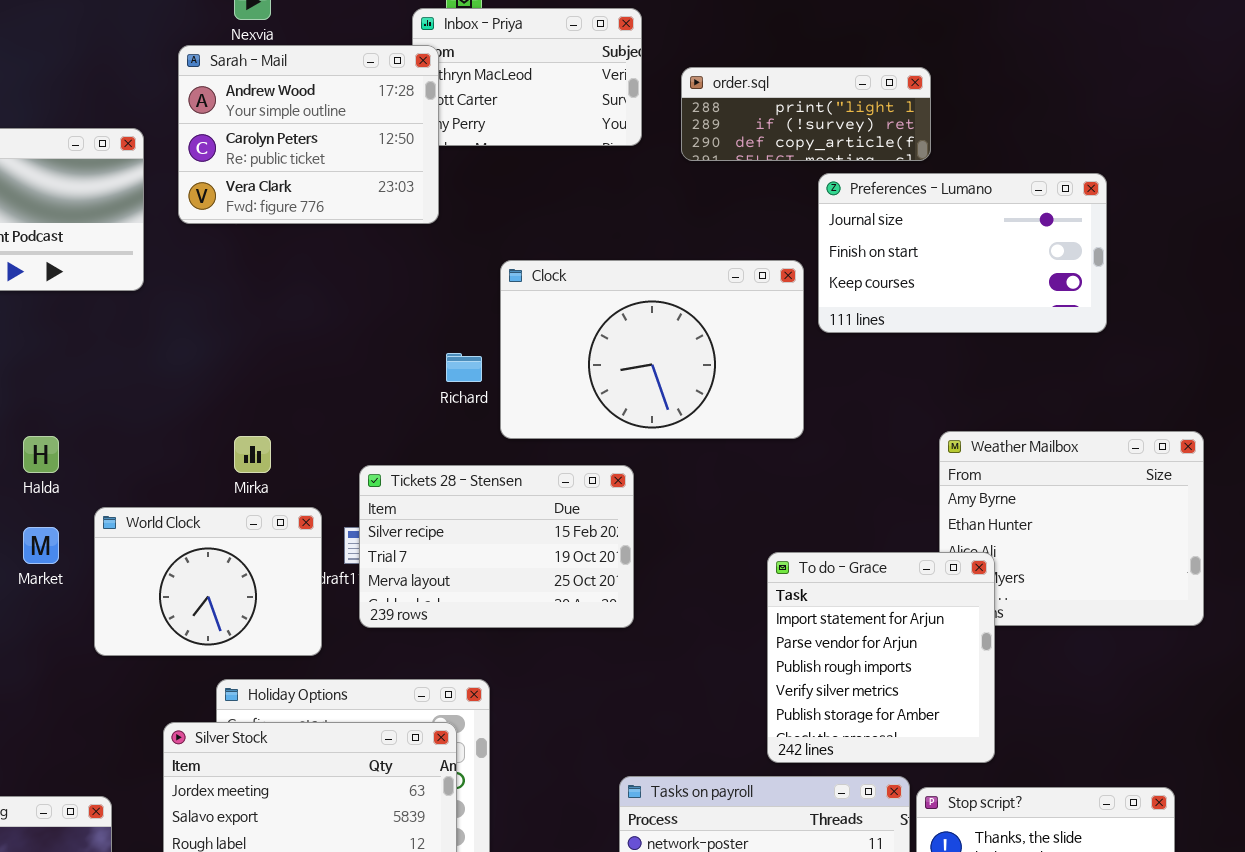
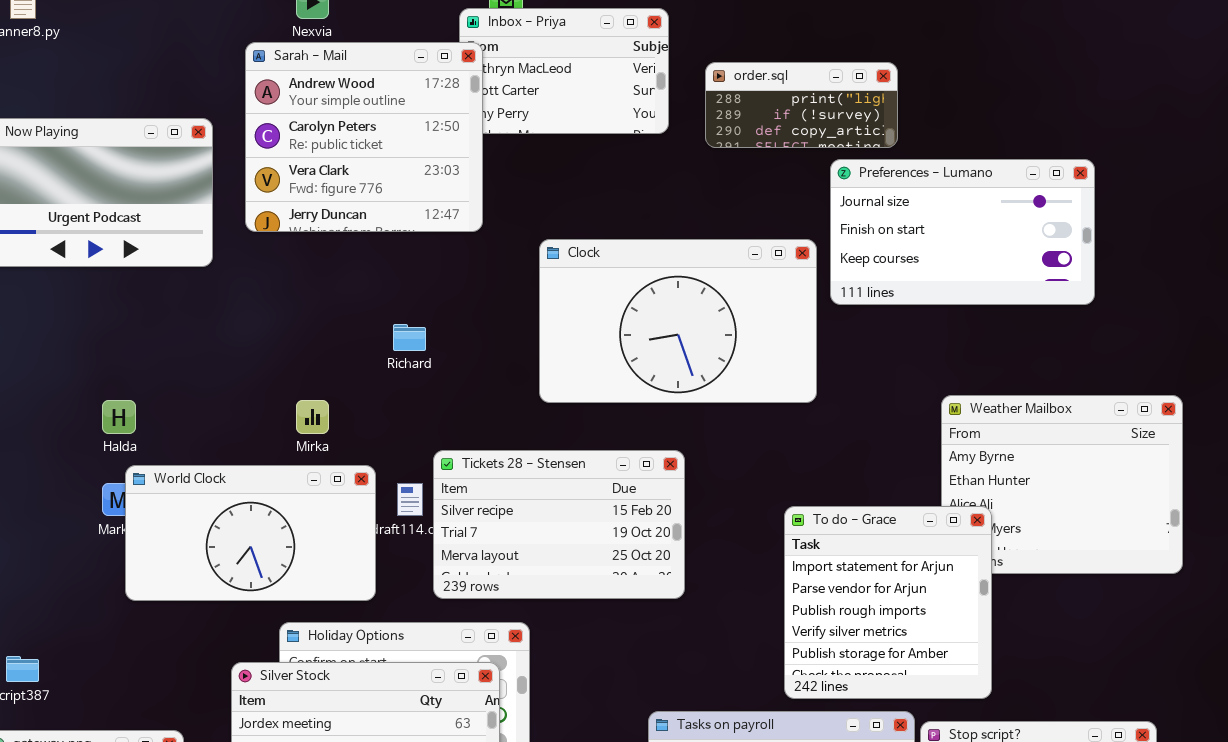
Sarah - Mail: [178,45,439,224] -> [245,42,483,232], resized
order.sql: [681,67,931,161] -> [705,62,898,148], resized
Richard: [446,353,482,382] -> [393,324,426,351], moved
Tickets 28 - Stensen: [359,465,634,628] -> [433,450,685,599], moved
World Clock: [94,507,322,656] -> [125,465,376,601], resized

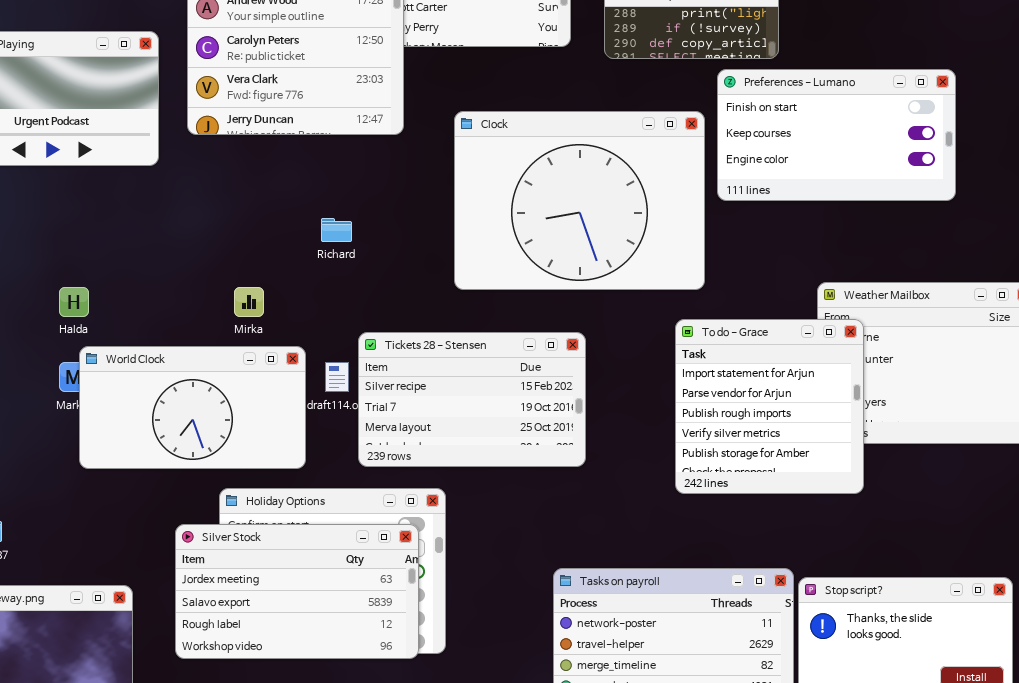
Preferences - Lumano: [830,159,1095,305] -> [717,69,956,201], scrolled down 1 row
Clock: [539,239,817,403] -> [454,111,705,290], resized
To do - Grace: [784,506,992,699] -> [675,319,864,494], moved

